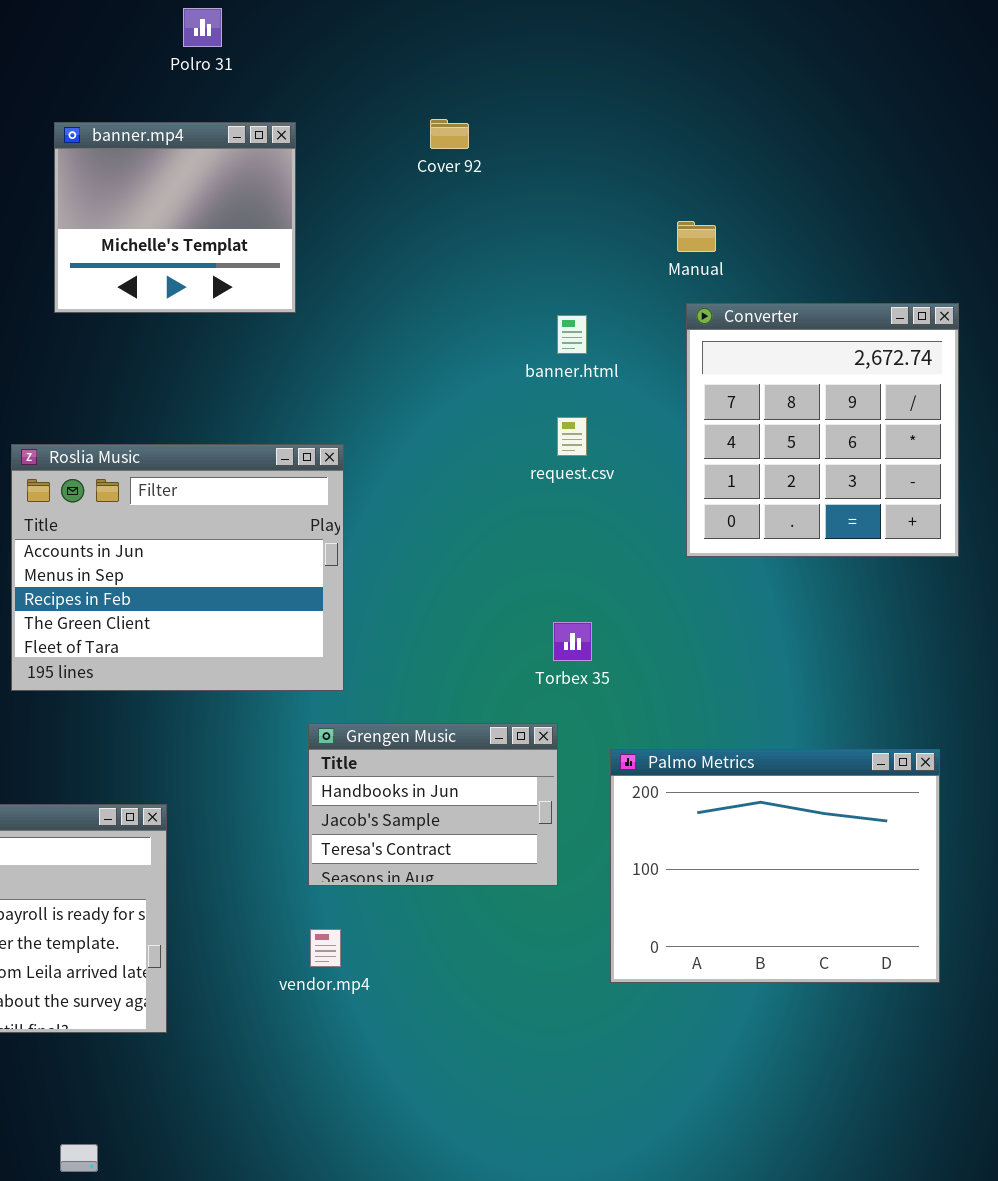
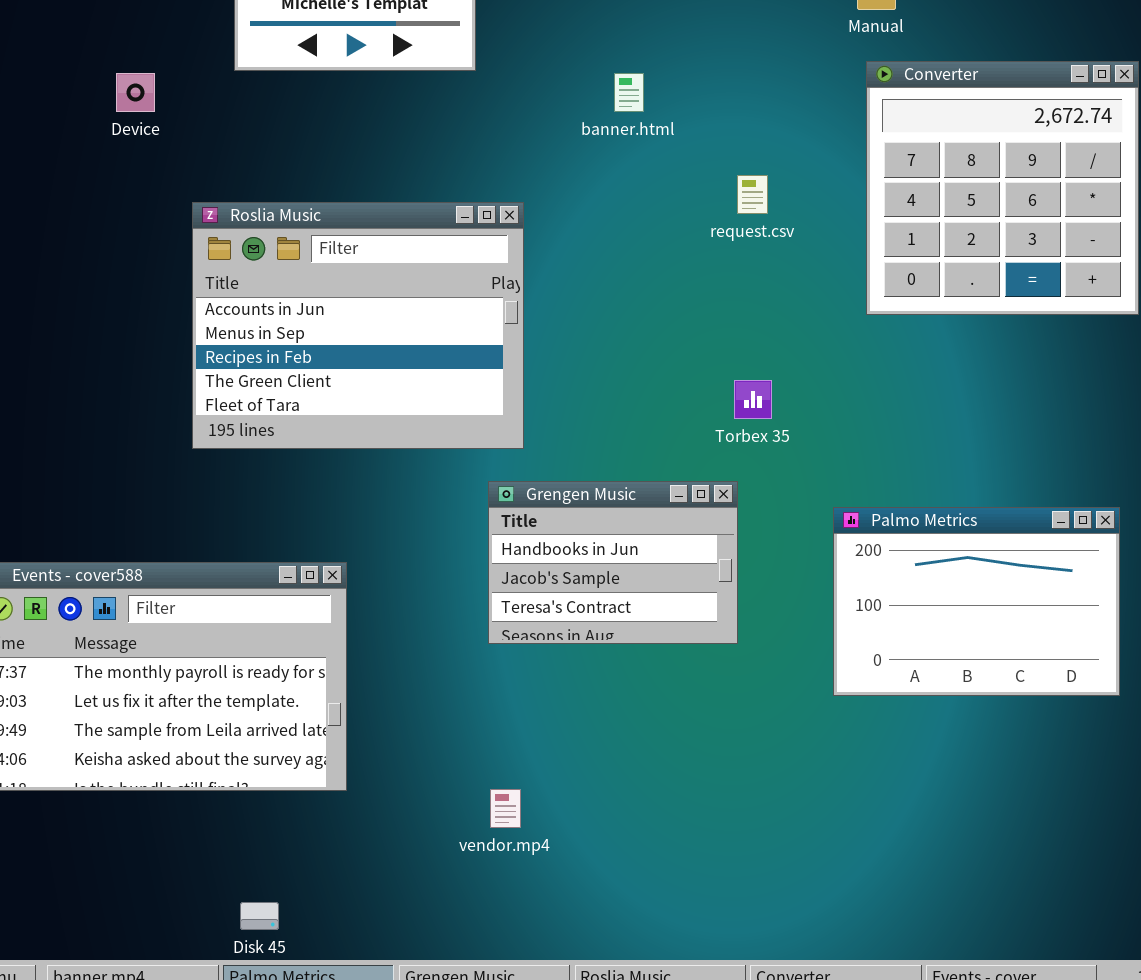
banner.html: [557,315,587,354] -> [614,73,644,112], moved
Palmo Metrics: [610,749,940,983] -> [833,507,1120,696], resized
vendor.mp4: [310,929,341,967] -> [490,789,521,828], moved

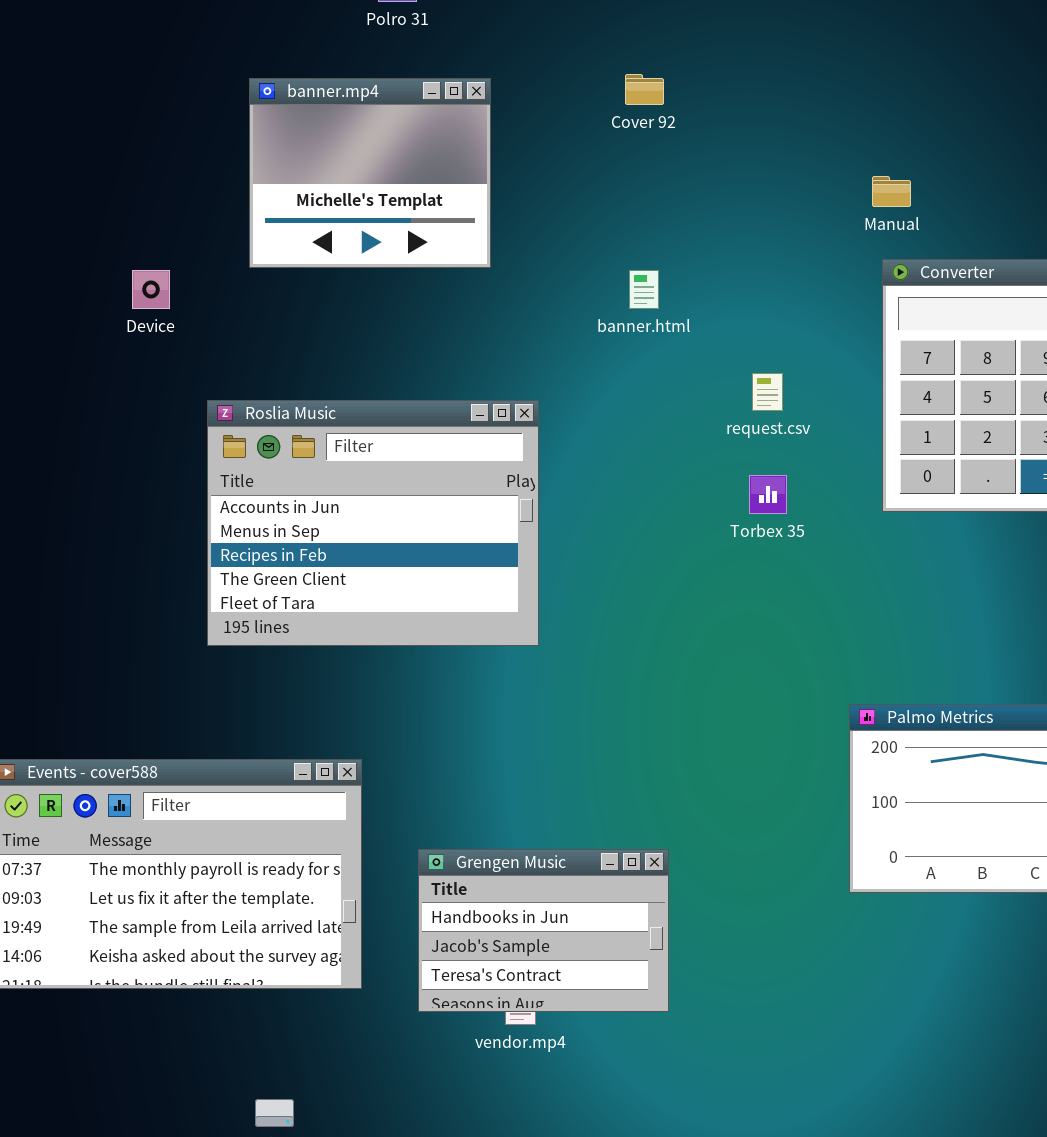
Torbex 35: [734,380,772,419] -> [749,475,787,514], moved
Grengen Music: [488,481,738,644] -> [418,849,669,1012], moved

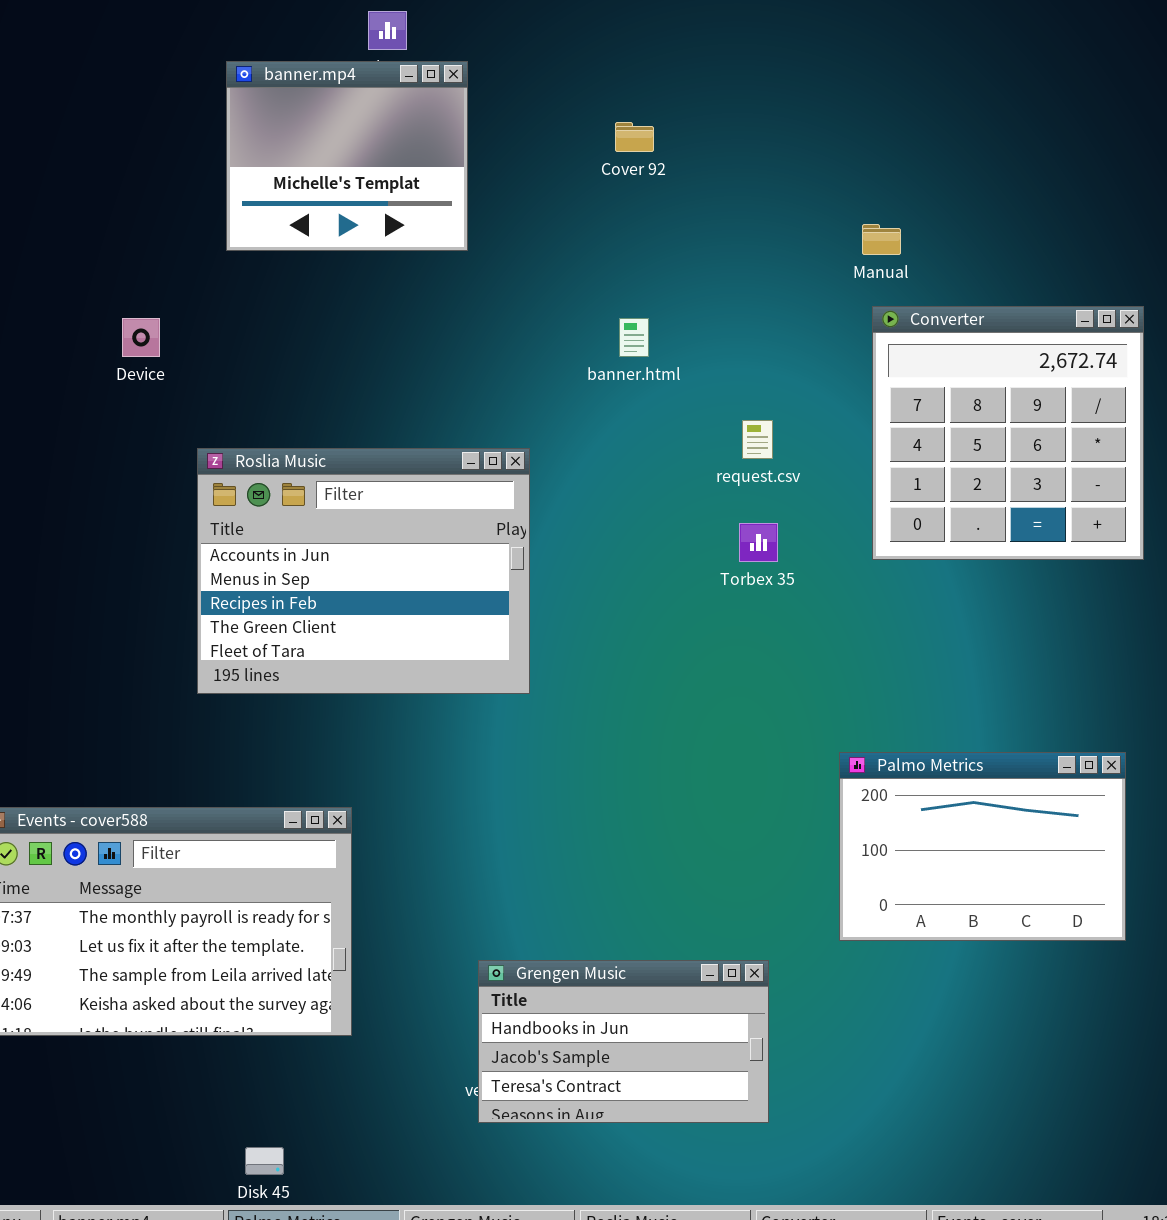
banner.mp4: [249,78,491,268] -> [226,61,468,251], moved
Grengen Music: [418,849,669,1012] -> [478,960,769,1123], moved, resized

